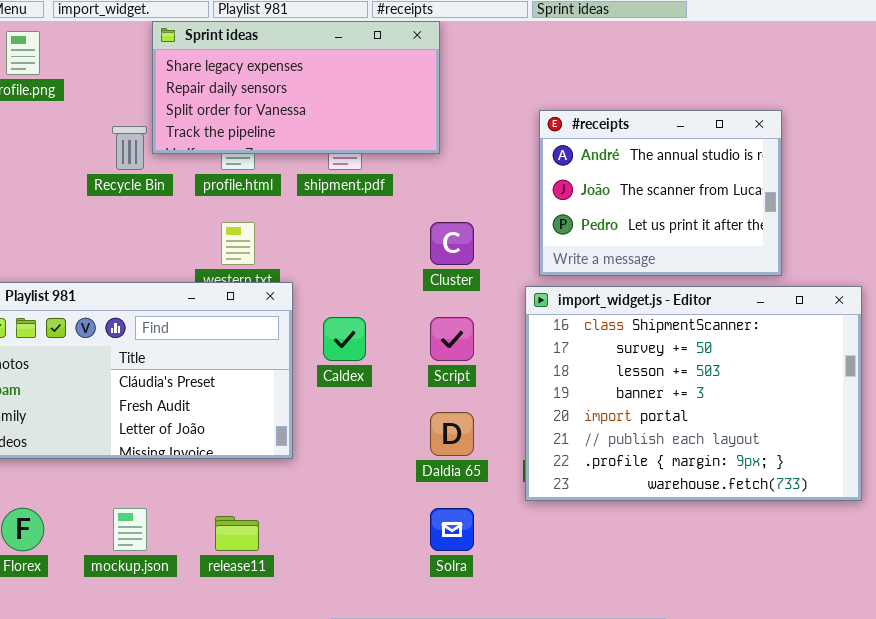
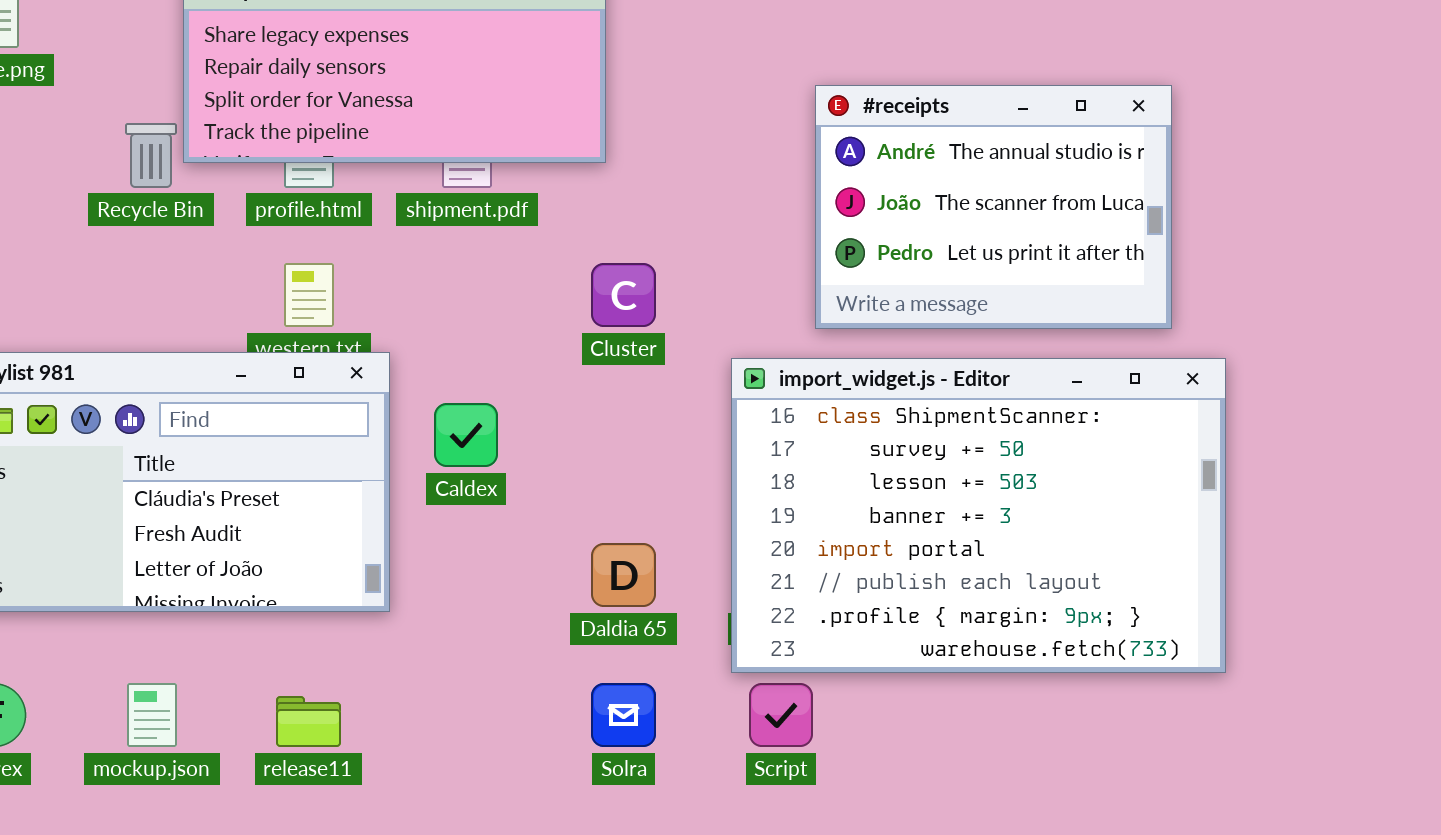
#receipts: [539,110,782,276] -> [815,85,1172,329], moved
Script: [430,317,474,361] -> [749,683,813,747], moved

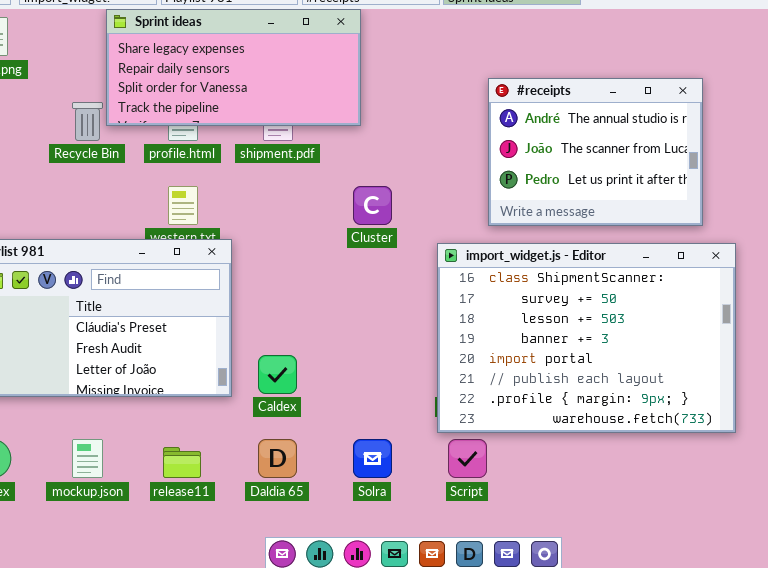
Caldex: [434,403,498,467] -> [258,355,297,394], moved
Daldia 65: [591,543,656,607] -> [258,439,297,478], moved

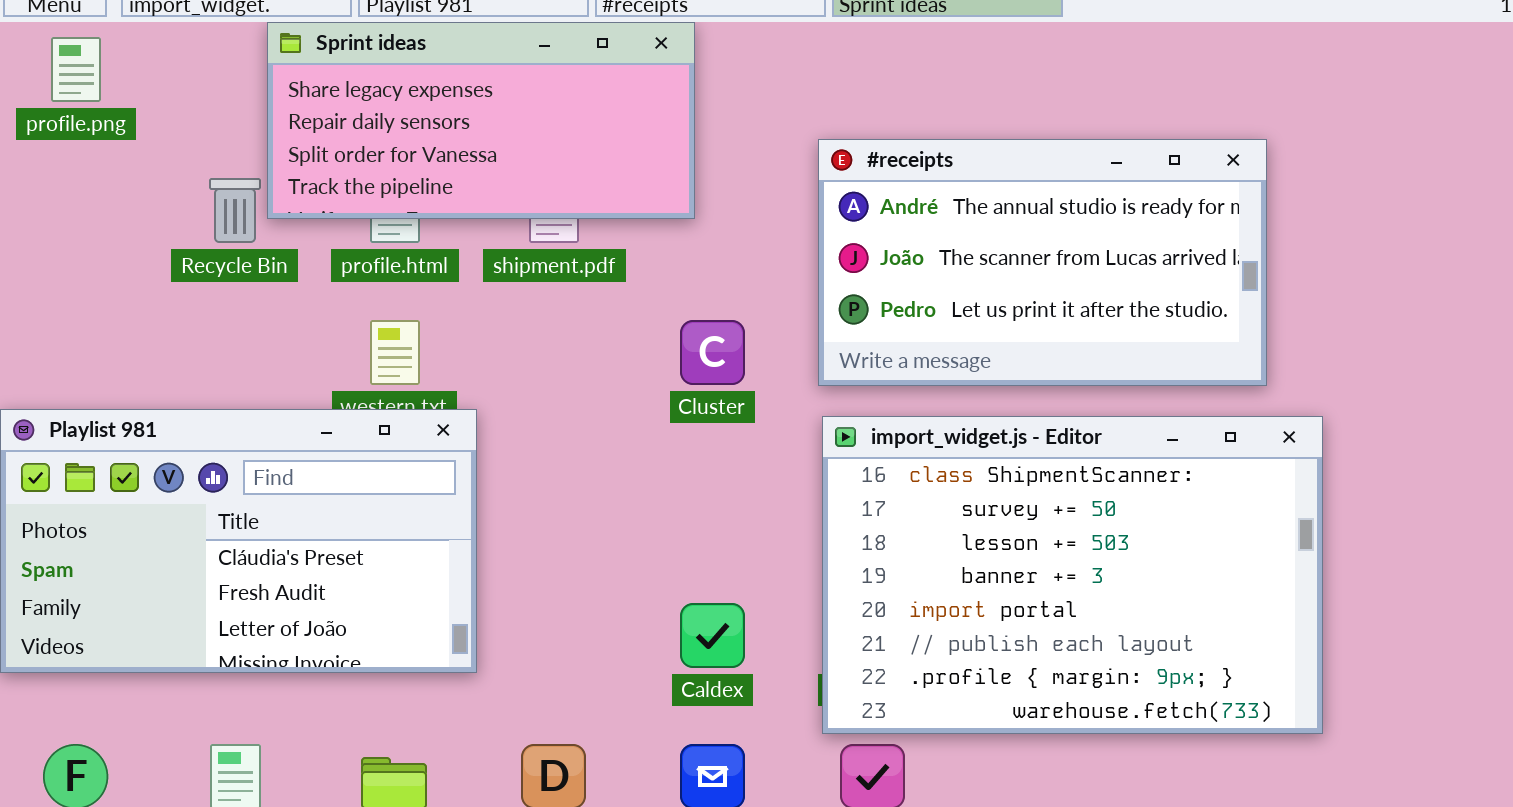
#receipts: [488,78,703,226] -> [818,139,1267,386], resized
Caldex: [258,355,297,394] -> [680,603,745,668], moved

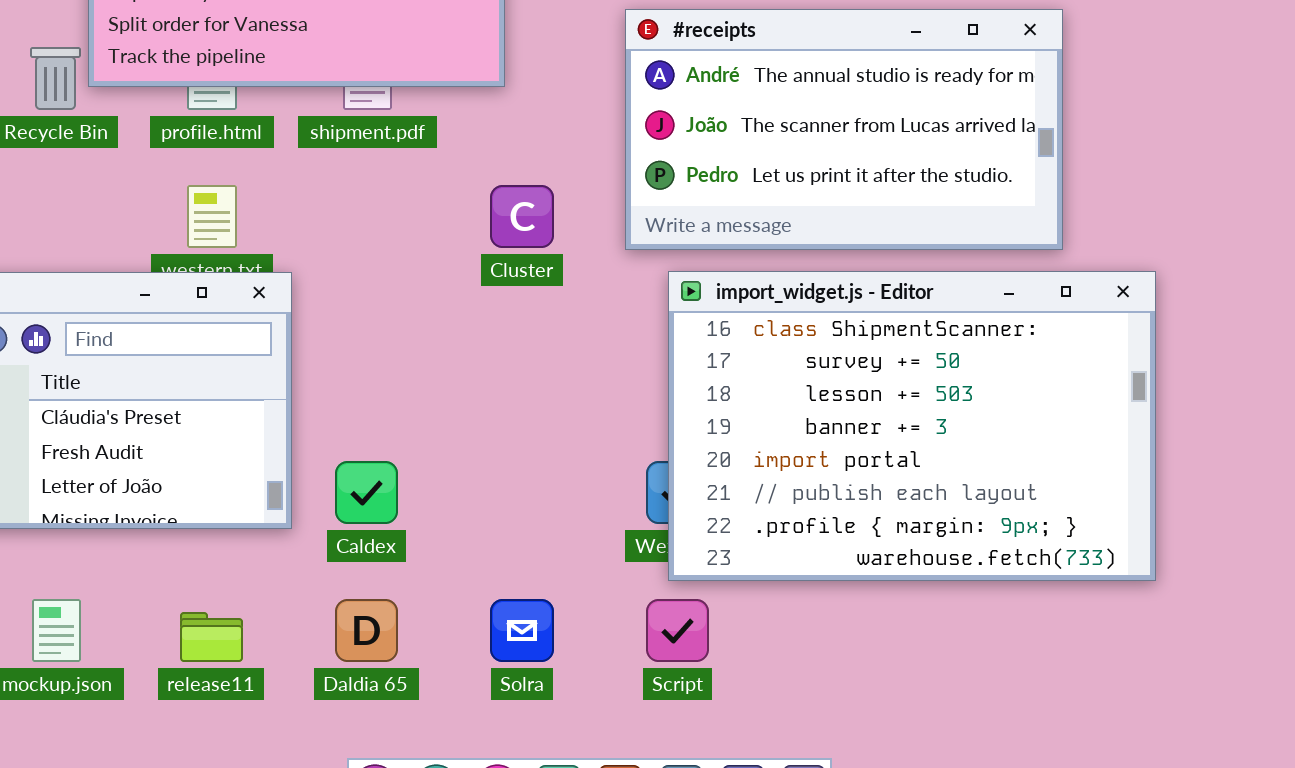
import_widget.js - Editor: [822,416,1323,734] -> [668,271,1156,581], moved
Caldex: [680,603,745,668] -> [335,461,398,524], moved

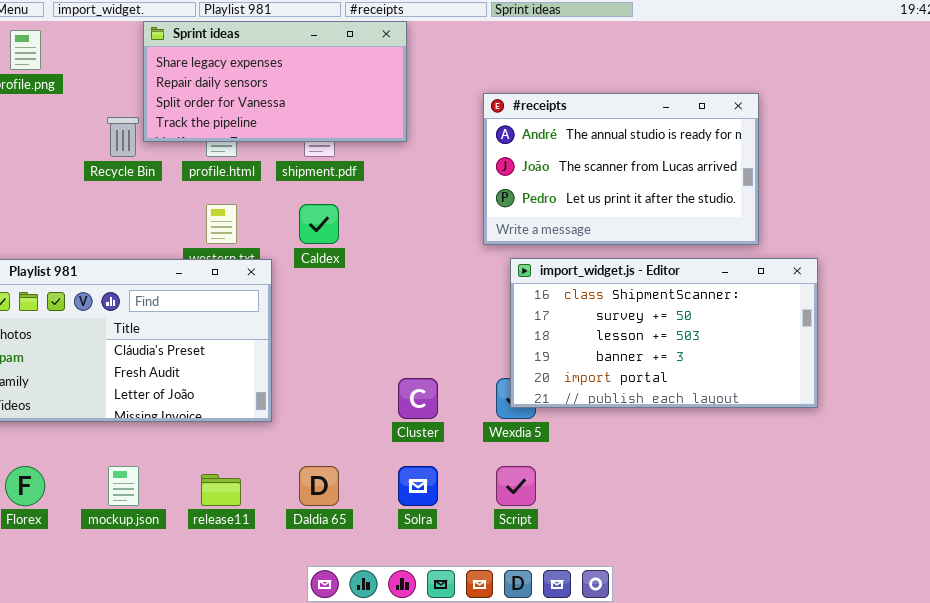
Cluster: [490,185,554,248] -> [398,378,438,419], moved
import_widget.js - Editor: [668,271,1156,581] -> [510,258,818,408], resized
Caldex: [335,461,398,524] -> [299,204,339,244], moved

